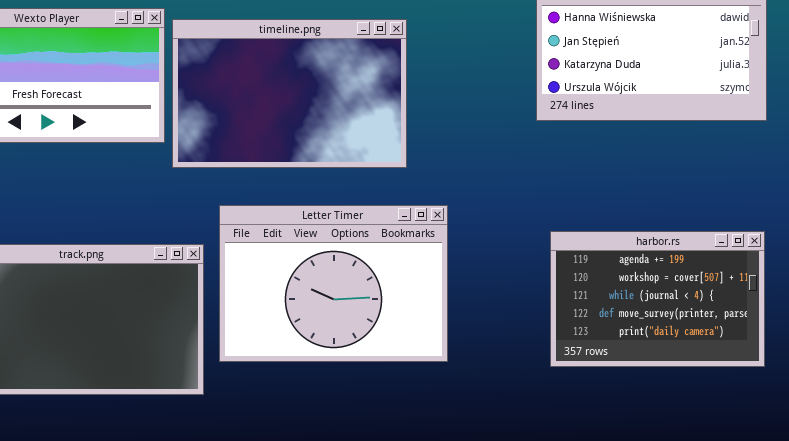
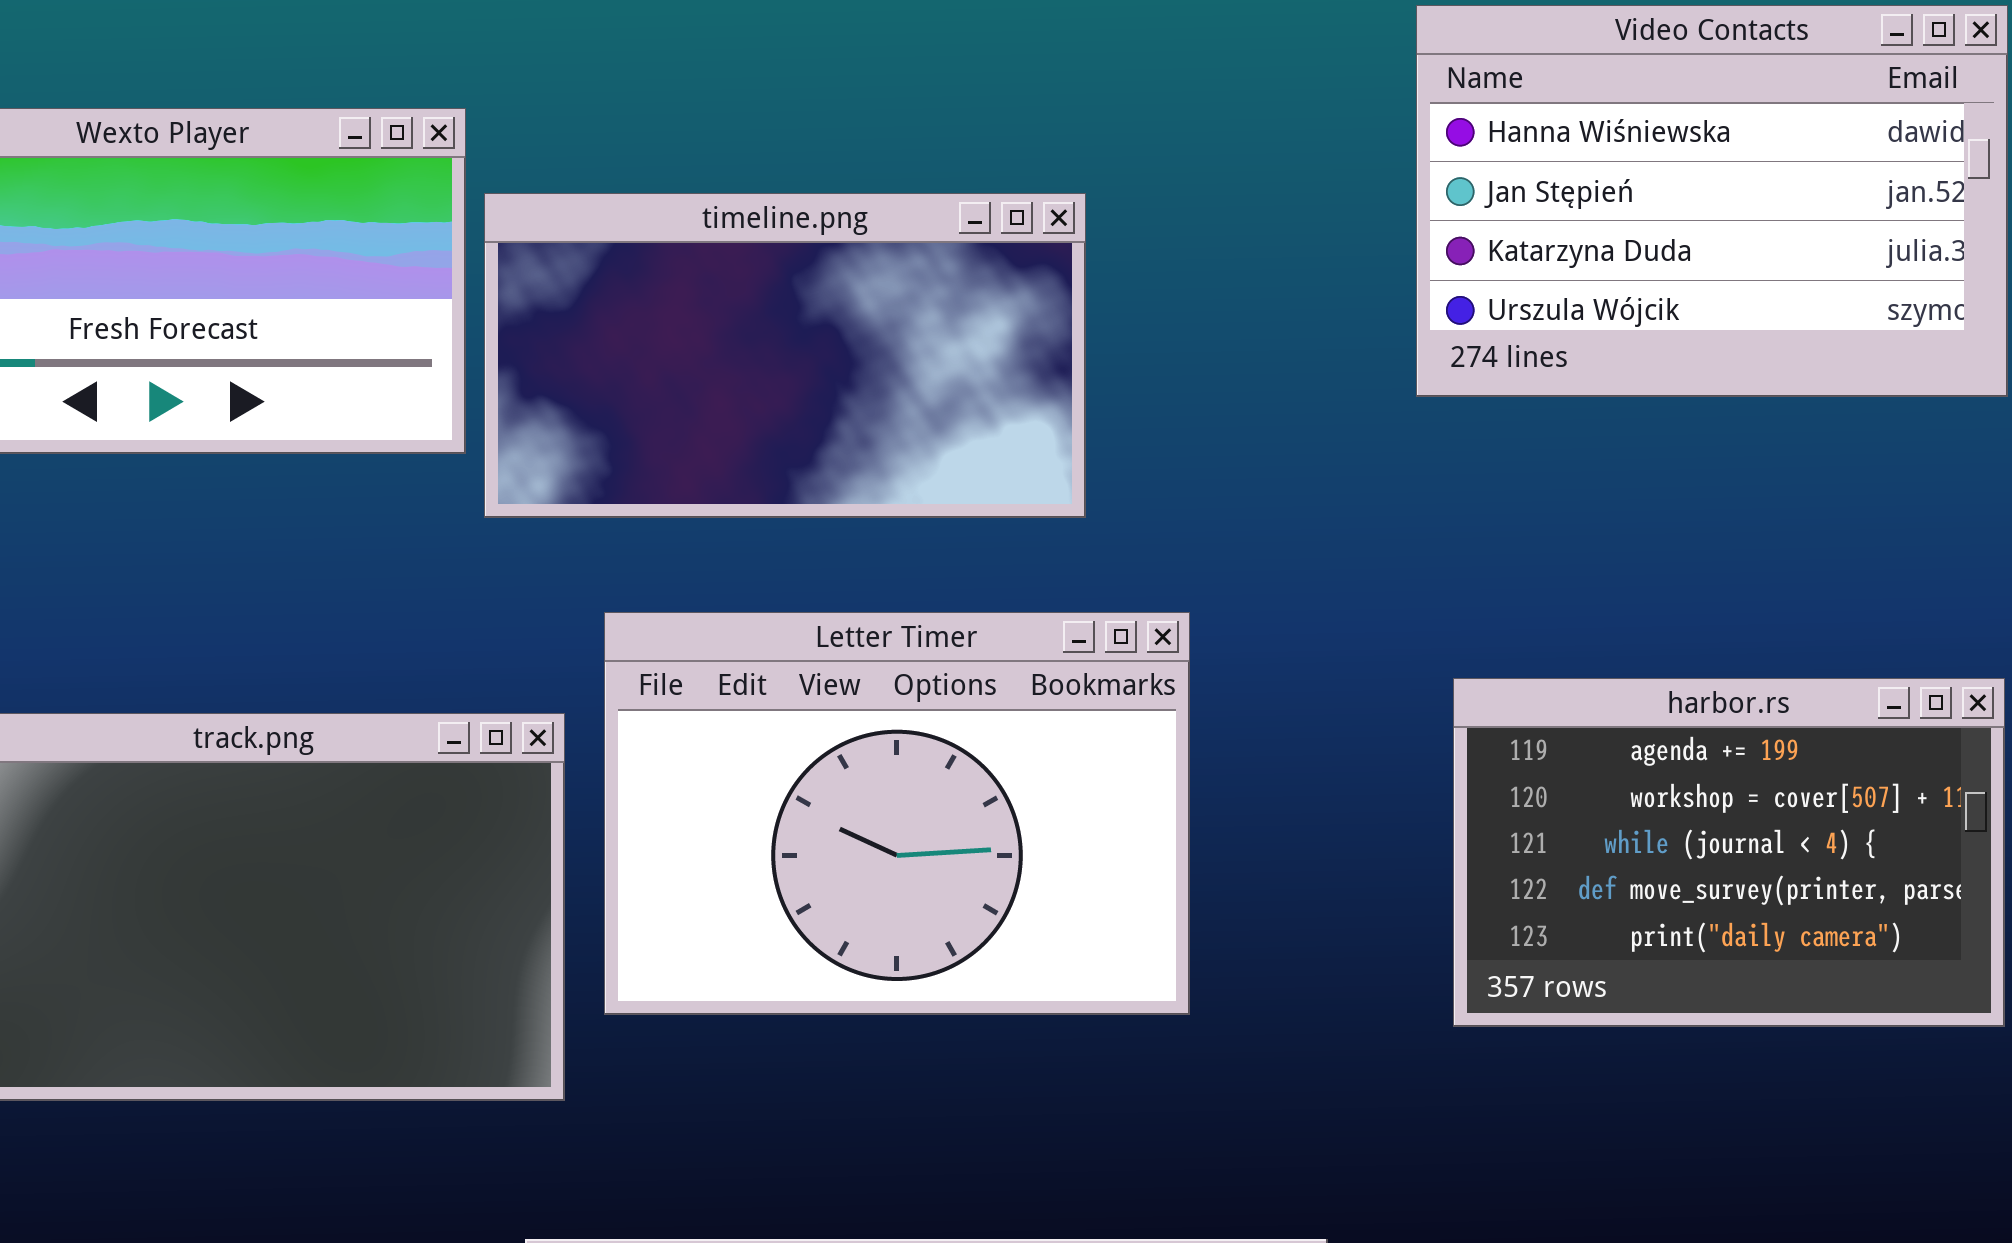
timeline.png: [172,19,407,168] -> [484,193,1086,518], resized

